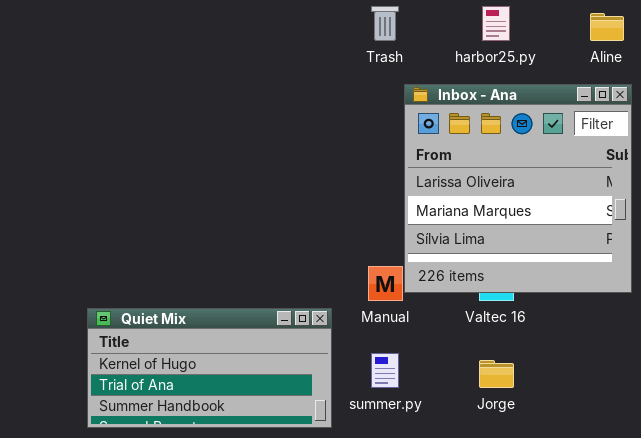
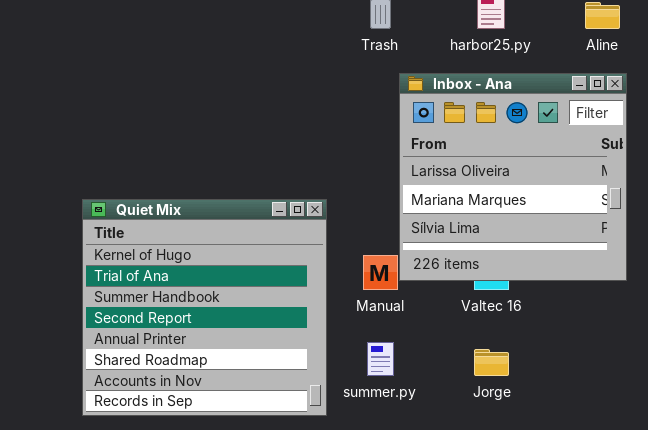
Quiet Mix: [87,308,332,428] -> [82,199,327,416], resized

